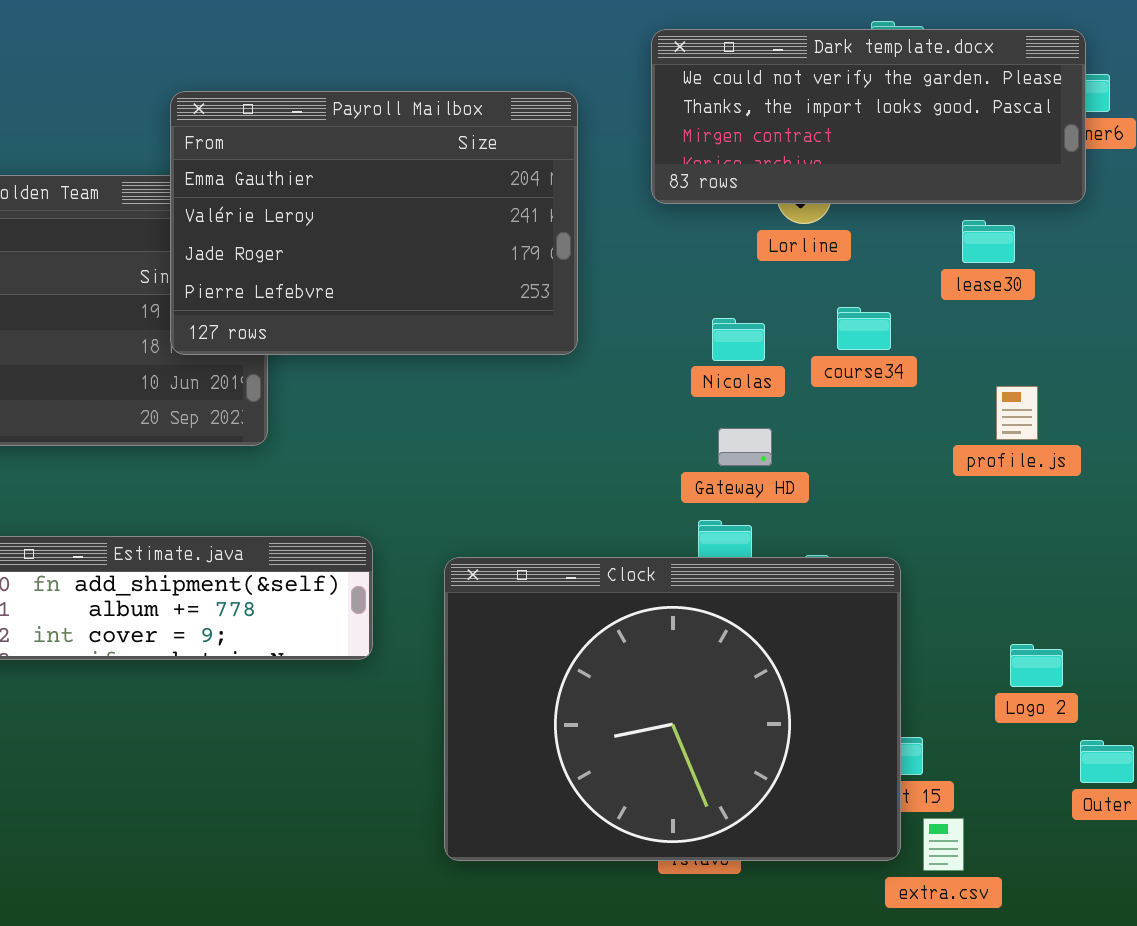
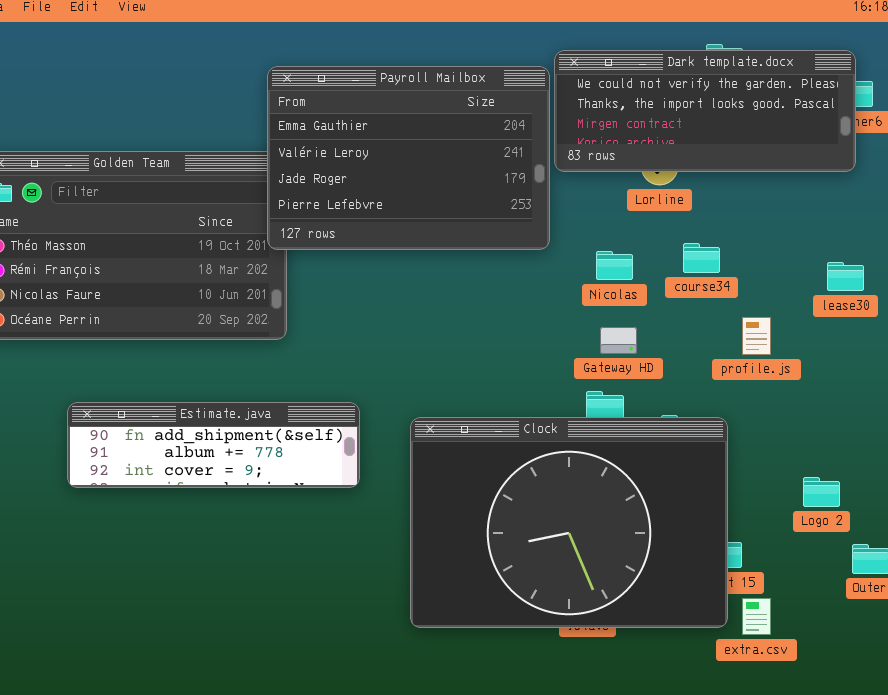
Payroll Mailbox: [170,91,578,355] -> [267,66,550,250], moved
lease30: [962,220,1015,263] -> [827,262,864,291], moved
profile.js: [996,386,1038,440] -> [742,317,771,355], moved

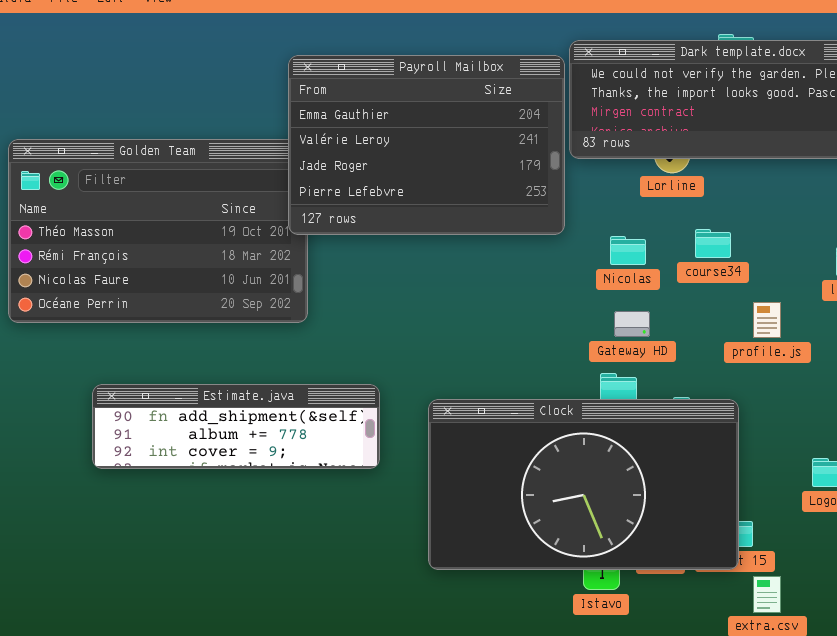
Clock: [410,417,728,628] -> [428,399,739,570], resized

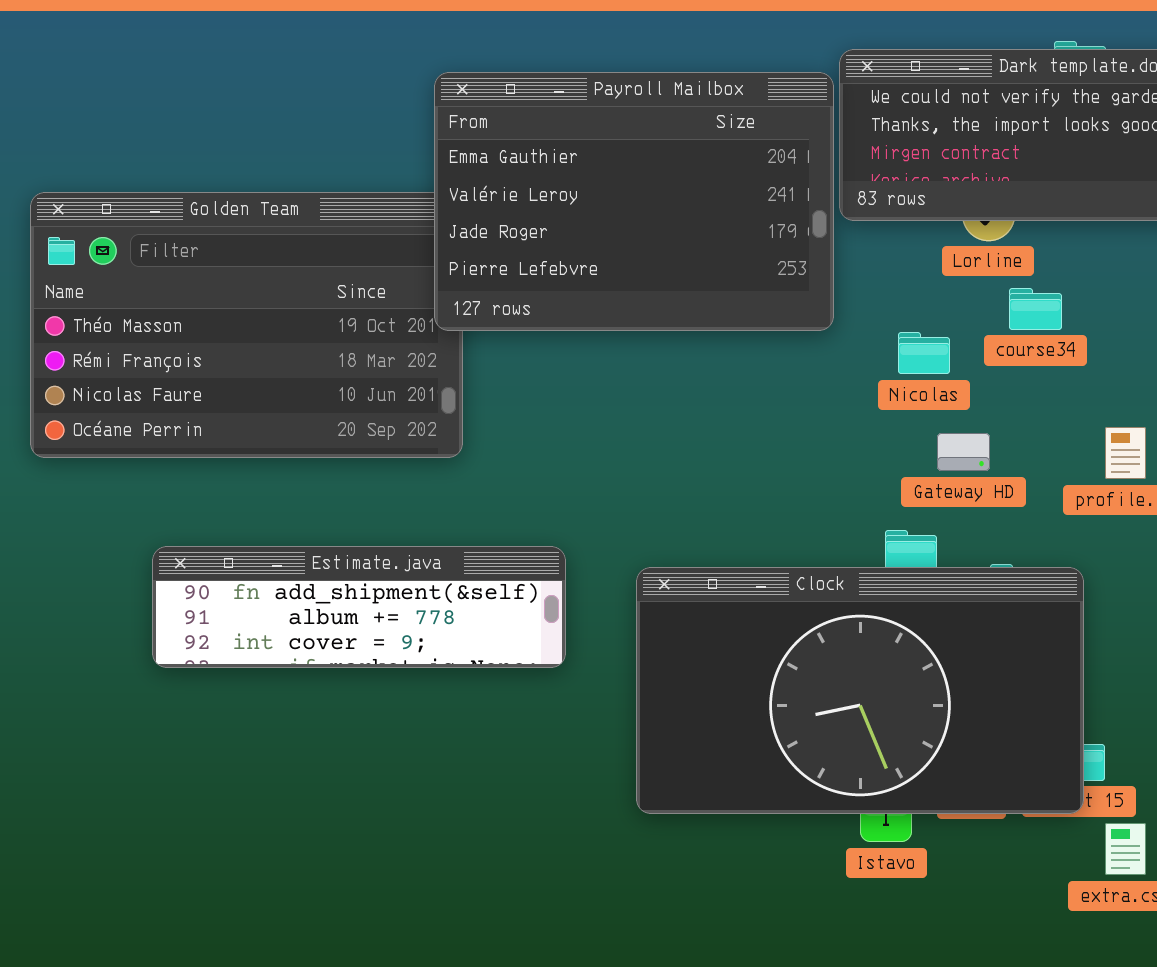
course34: [695,229,731,258] -> [1009,288,1062,330], moved
Gateway HD: [614,311,650,337] -> [937,433,990,471], moved

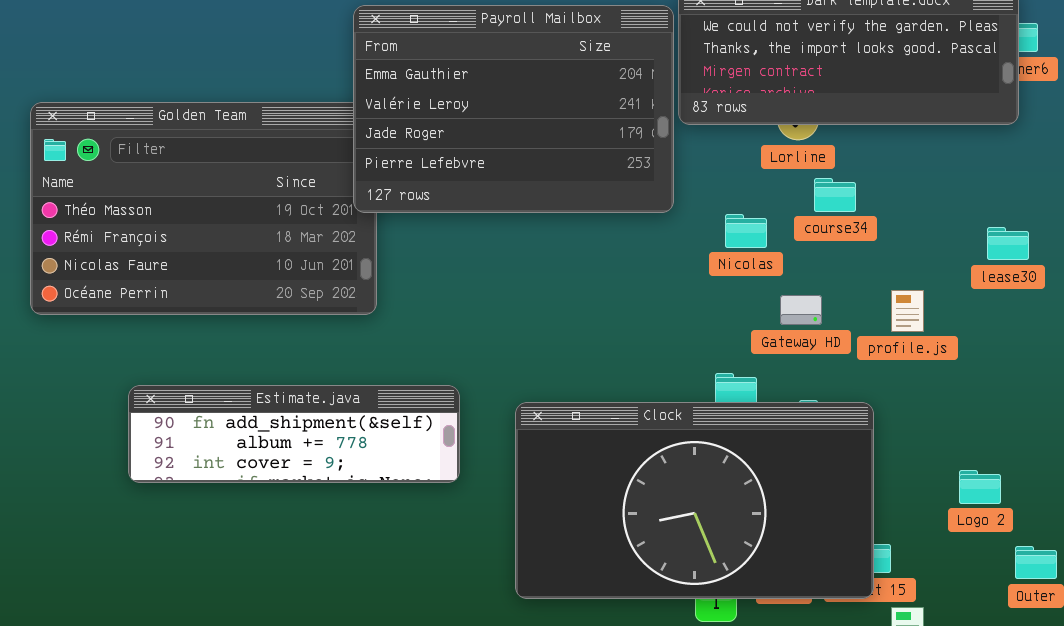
Gateway HD: [937,433,990,471] -> [780,295,822,325], moved

